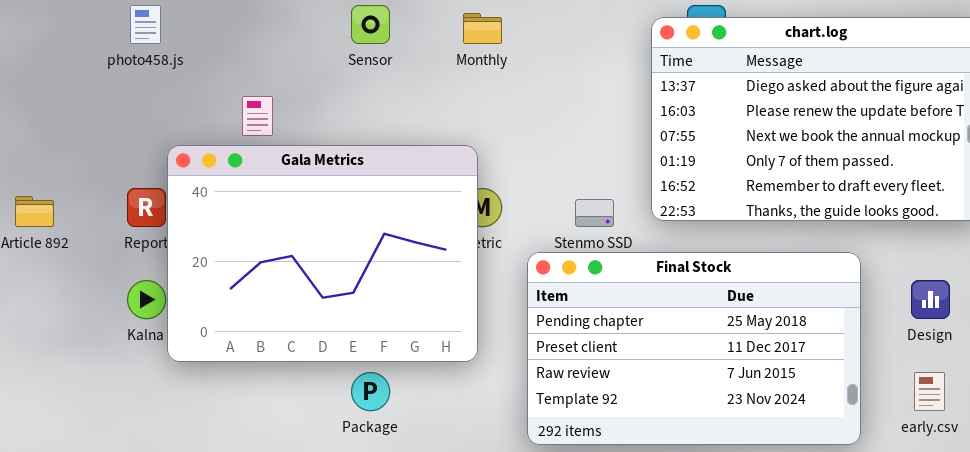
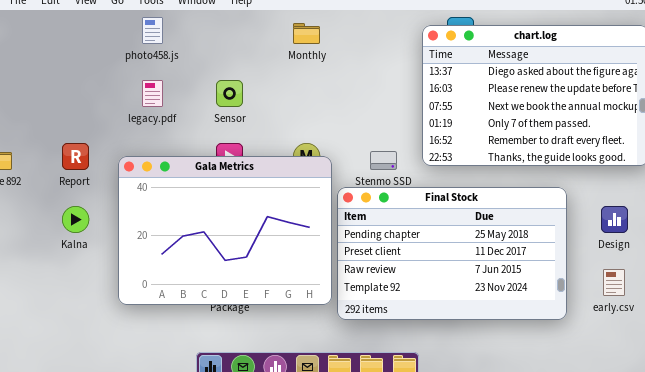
photo458.js: [130,5,161,44] -> [142,17,163,44], moved
Sensor: [351,5,390,44] -> [216,80,243,107], moved
Gala Metrics: [167,145,478,362] -> [118,156,332,305], moved

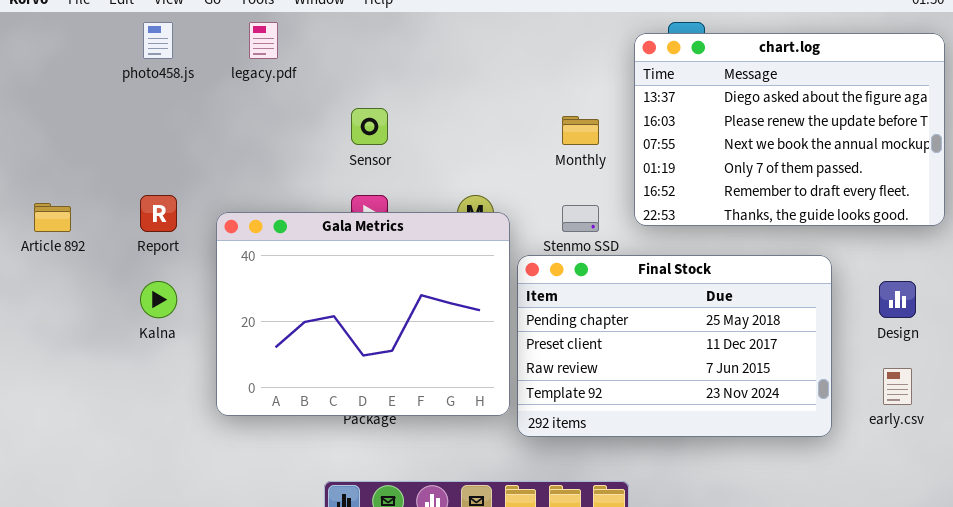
photo458.js: [142,17,163,44] -> [143,22,173,59], moved
Monthly: [293,23,320,44] -> [562,116,599,145], moved
legacy.pdf: [142,80,163,107] -> [249,22,278,59], moved

